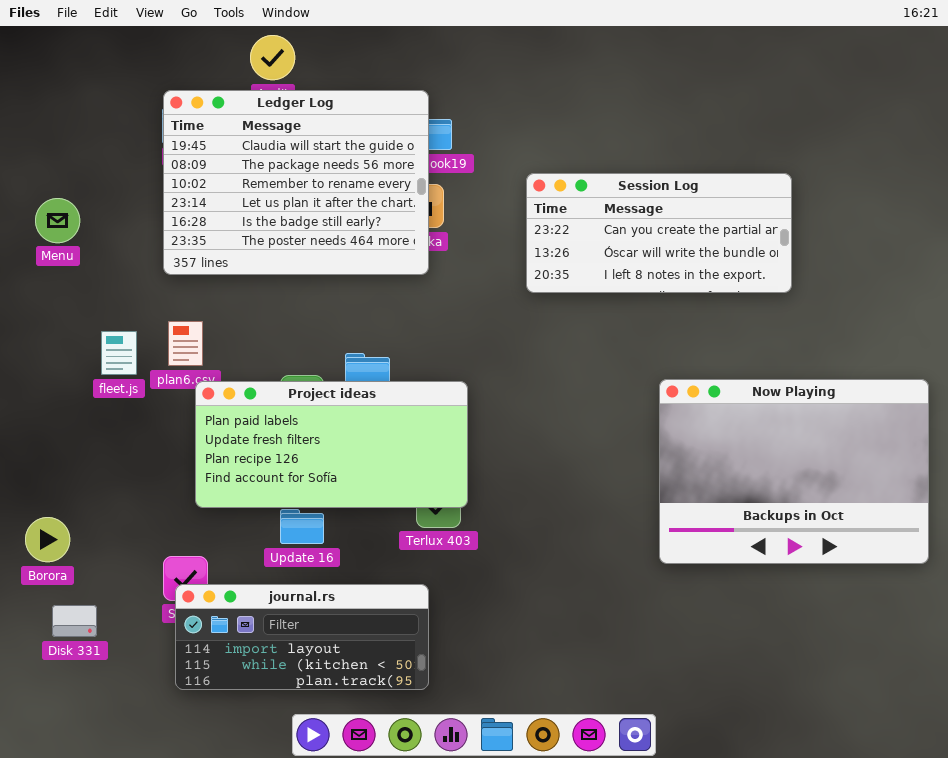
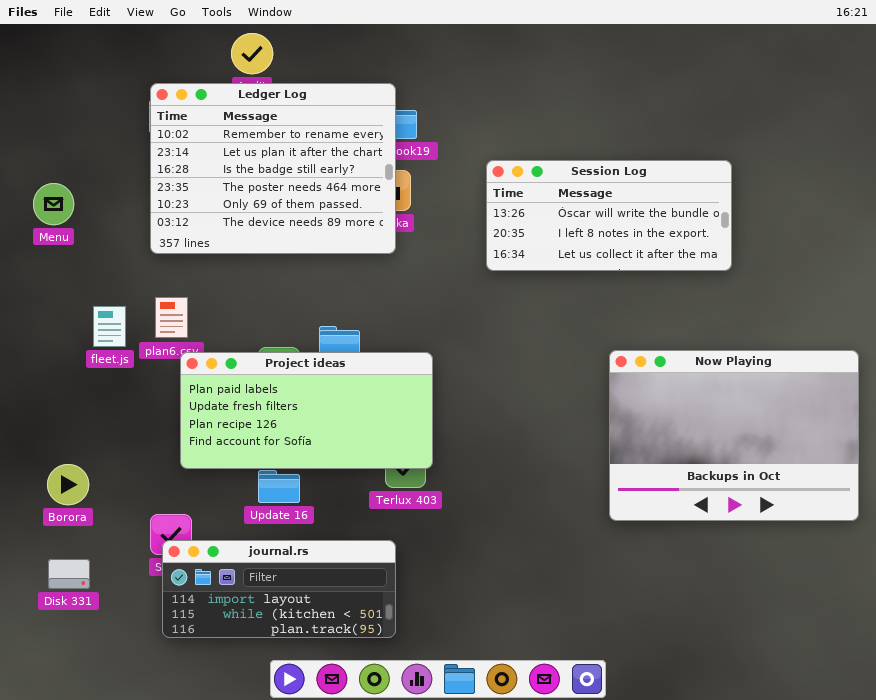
Ledger Log: [163,90,429,275] -> [150,83,396,254], scrolled down 2 rows
Session Log: [526,173,792,293] -> [486,160,732,271], scrolled down 1 row
Borora: [25,517,70,562] -> [47,464,89,505], moved

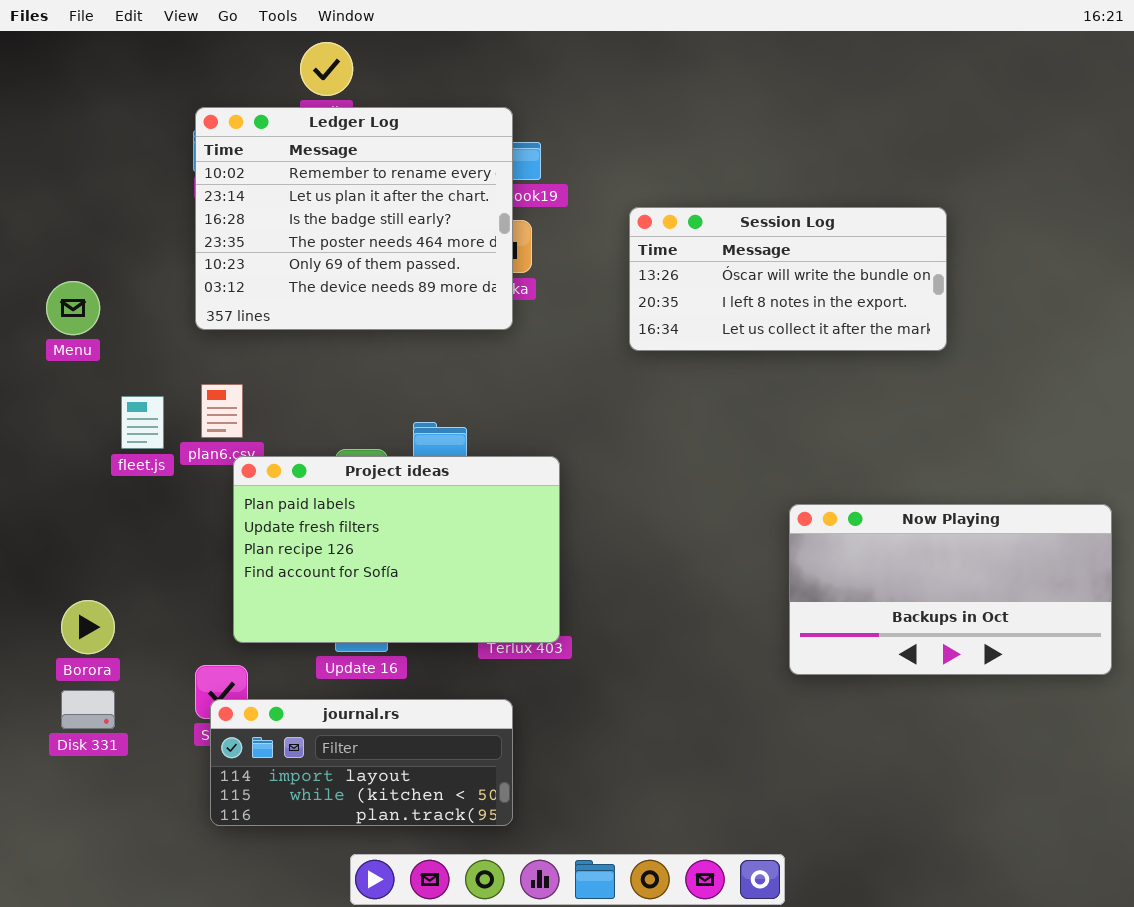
Menu: [33,183,74,225] -> [46,281,100,335], moved
Now Playing: [609,350,859,521] -> [789,504,1112,675], resized
Project ideas: [180,352,433,469] -> [233,456,560,643], resized
Disk 331: [48,559,90,589] -> [61,690,115,729], moved

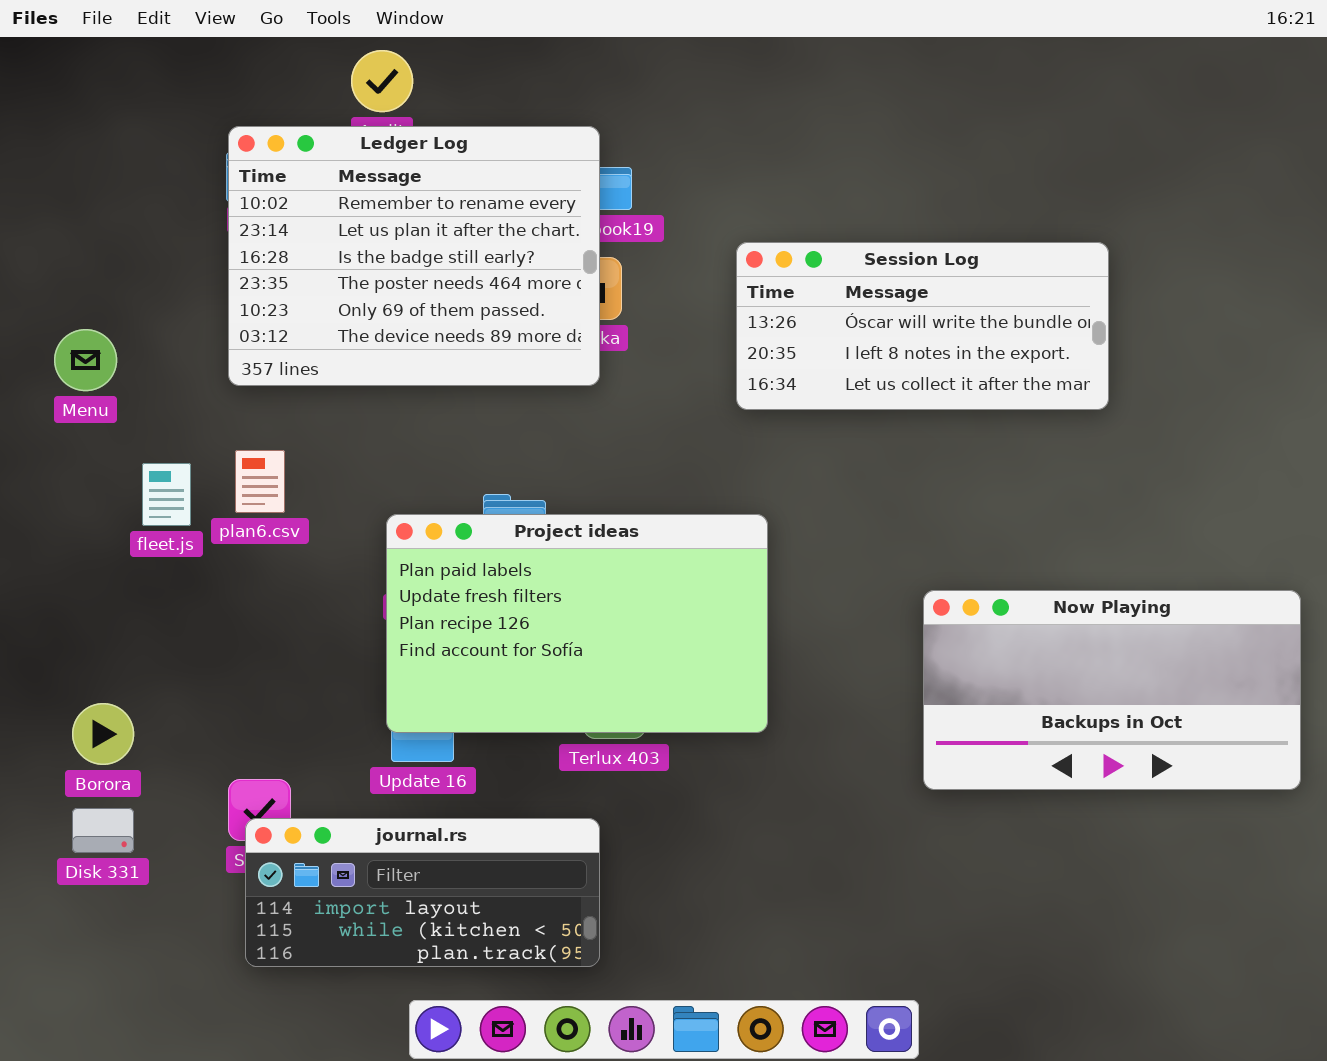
Project ideas: [233,456,560,643] -> [386,514,768,733], moved

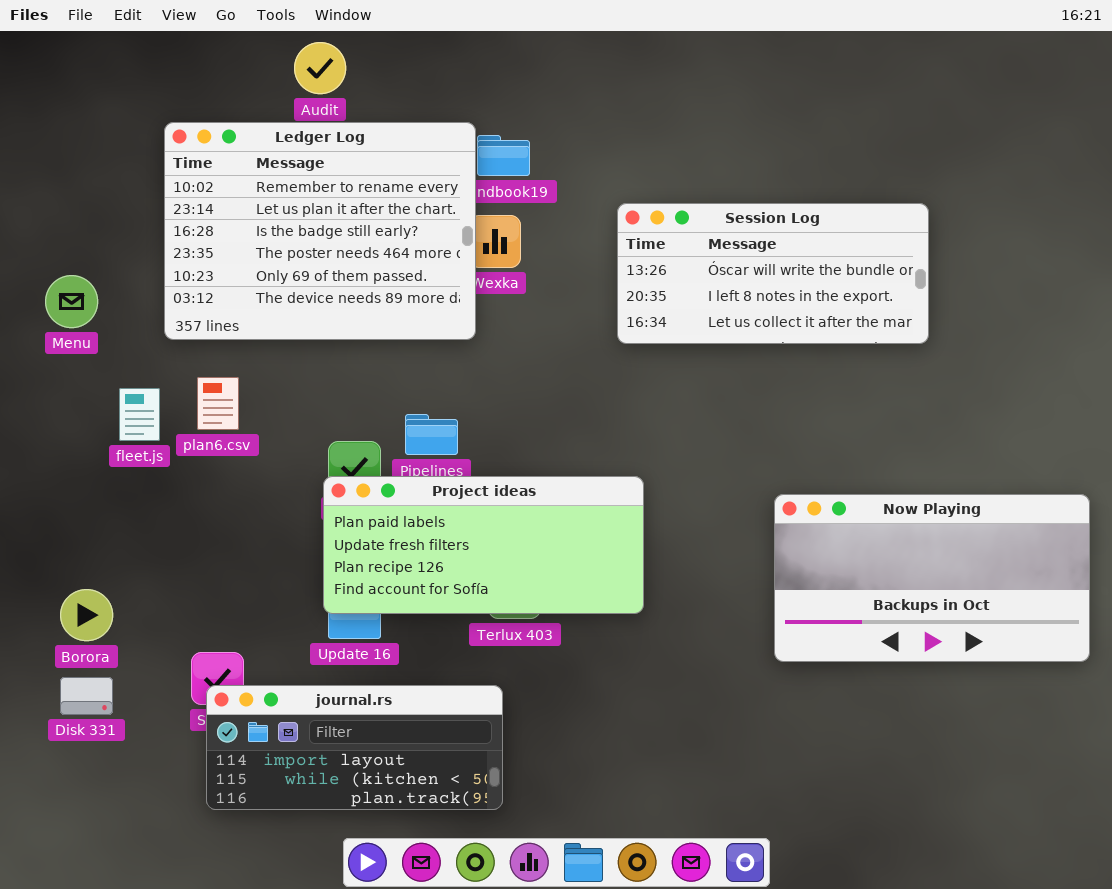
Ledger Log: [228,126,600,386] -> [164,122,476,340], moved
Project ideas: [386,514,768,733] -> [323,476,644,614], resized

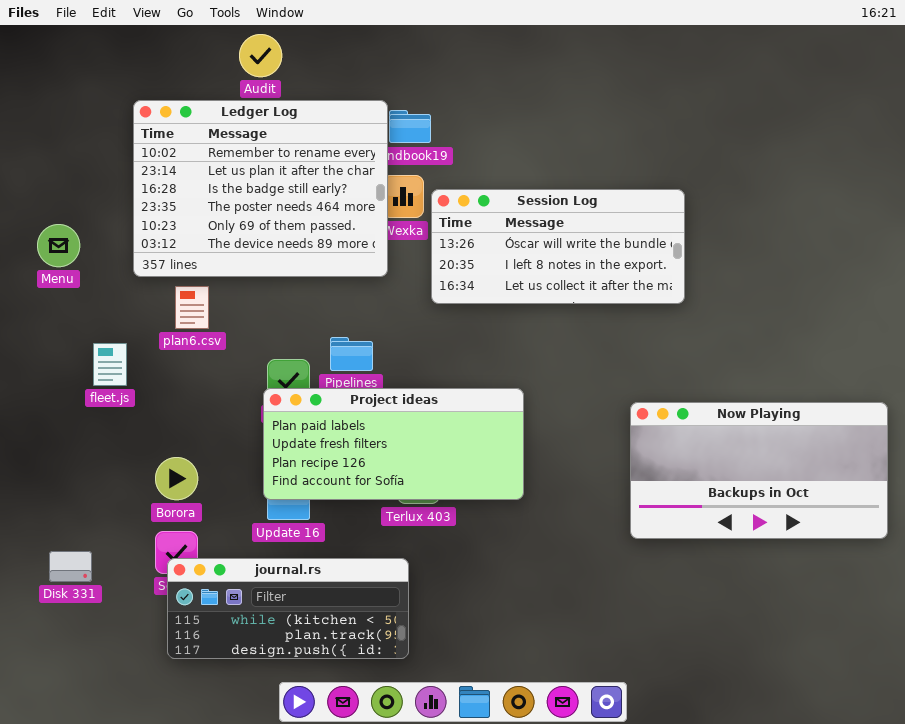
Session Log: [617,203,929,344] -> [431,189,685,304], moved
plan6.csv: [197,377,239,430] -> [175,286,209,329], moved
fleet.js: [119,388,160,441] -> [93,343,127,386], moved
Borora: [60,589,113,641] -> [155,457,198,500], moved
journal.rs: [206,685,503,810] -> [167,558,409,659], scrolled down 1 row

